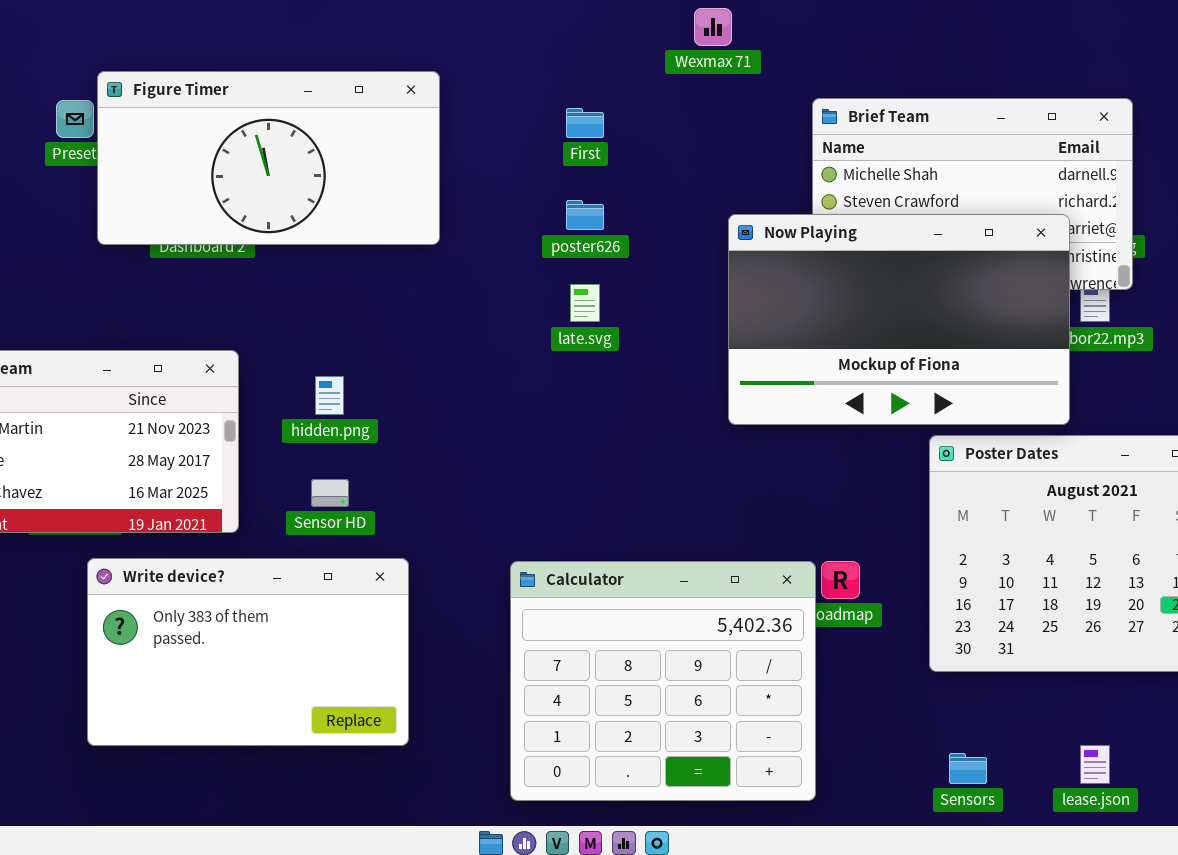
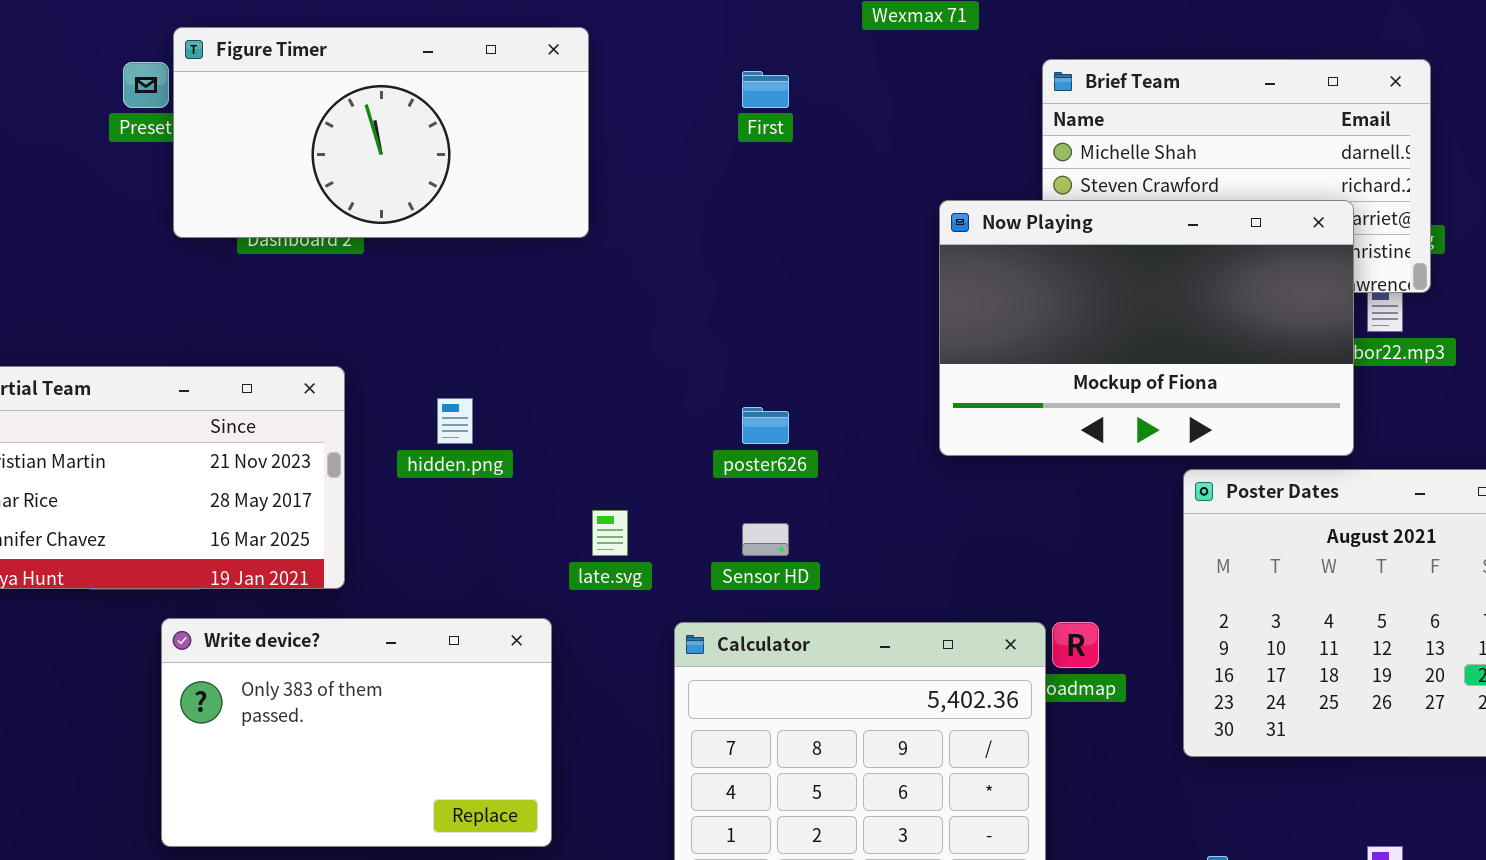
poster626: [566,200,604,230] -> [742,407,789,444], moved
late.svg: [570,284,600,322] -> [592,510,628,556], moved
Sensor HD: [311,479,349,507] -> [742,523,789,556], moved

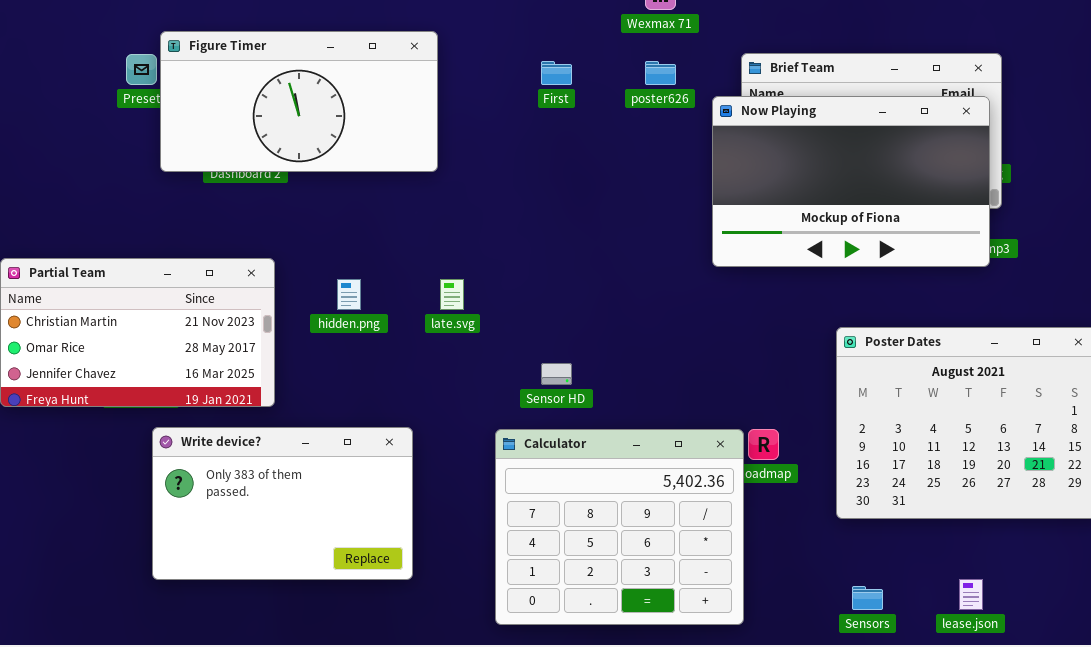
Now Playing: [939,200,1354,456] -> [712,96,990,267], moved
poster626: [742,407,789,444] -> [645,61,676,85], moved
late.svg: [592,510,628,556] -> [440,279,464,310], moved

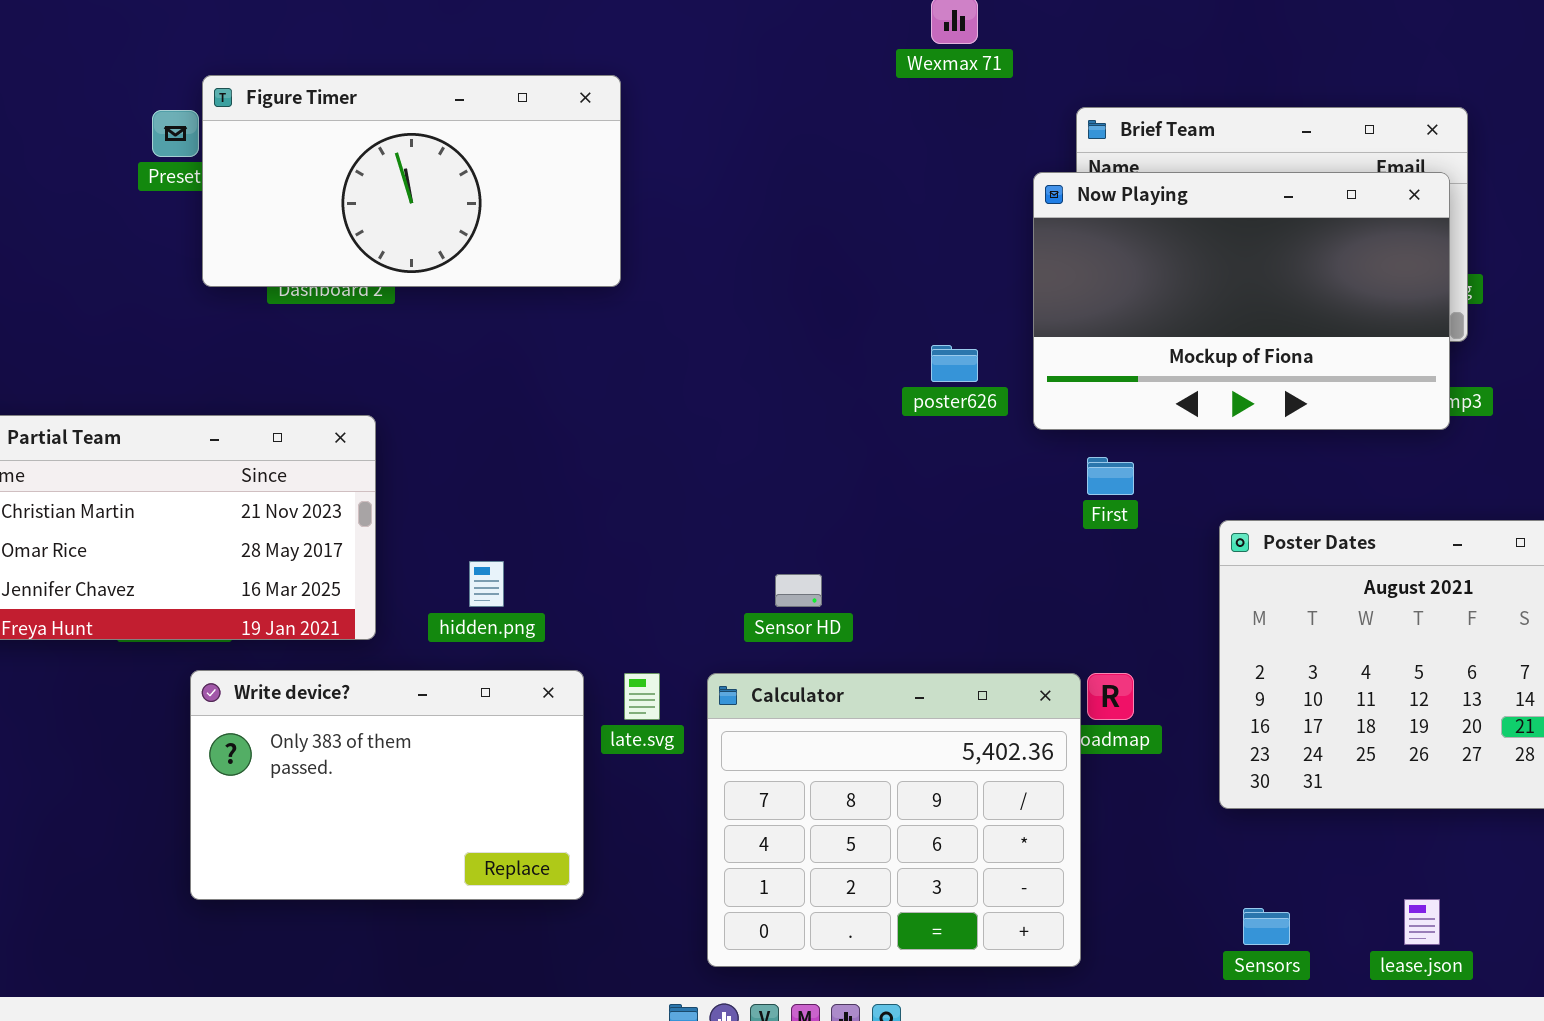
First: [541,61,572,85] -> [1087,457,1134,495], moved
poster626: [645,61,676,85] -> [931,345,978,382], moved
hidden.png: [337,279,361,310] -> [469,561,504,607], moved
late.svg: [440,279,464,310] -> [624,673,660,720], moved

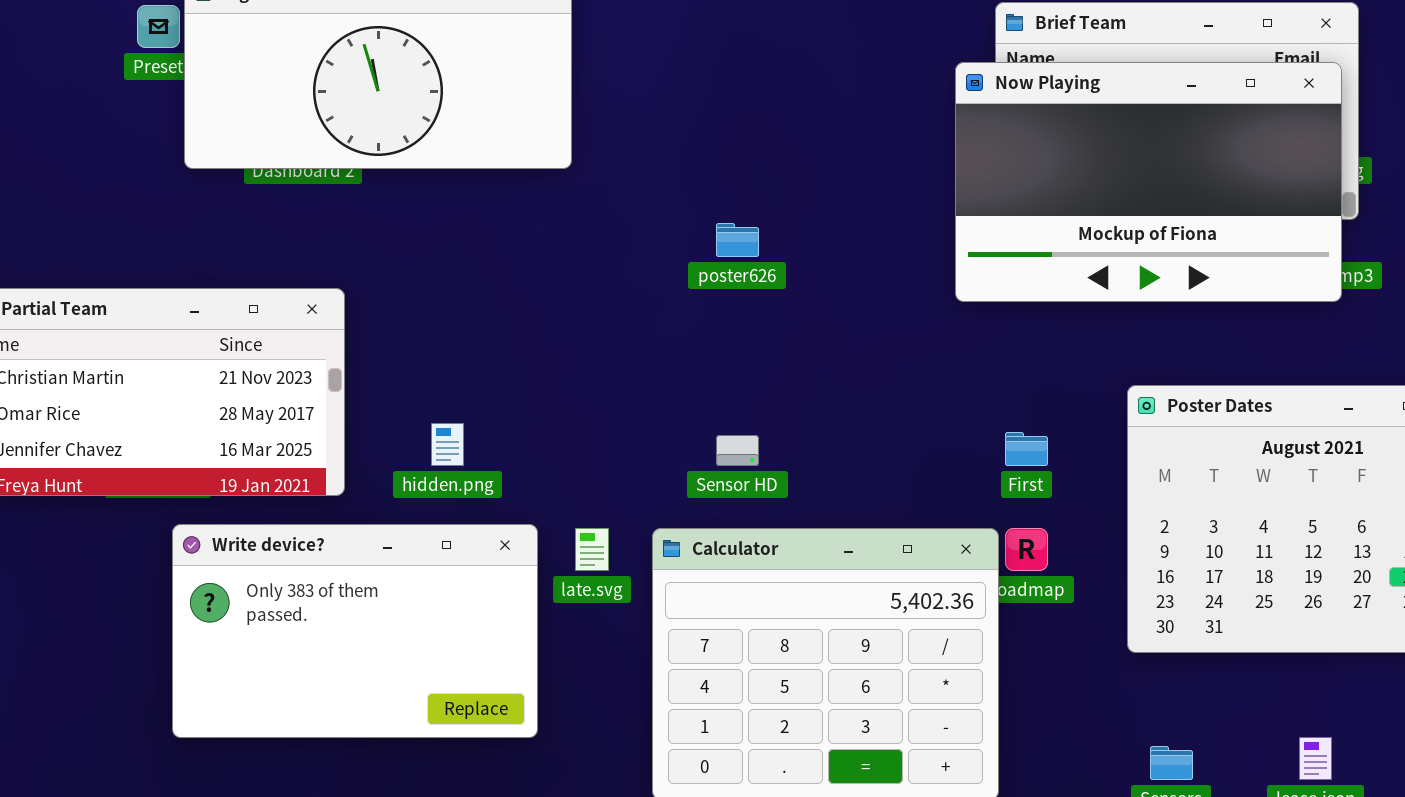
poster626: [931,345,978,382] -> [716,223,759,257], moved
First: [1087,457,1134,495] -> [1005,432,1048,466], moved

